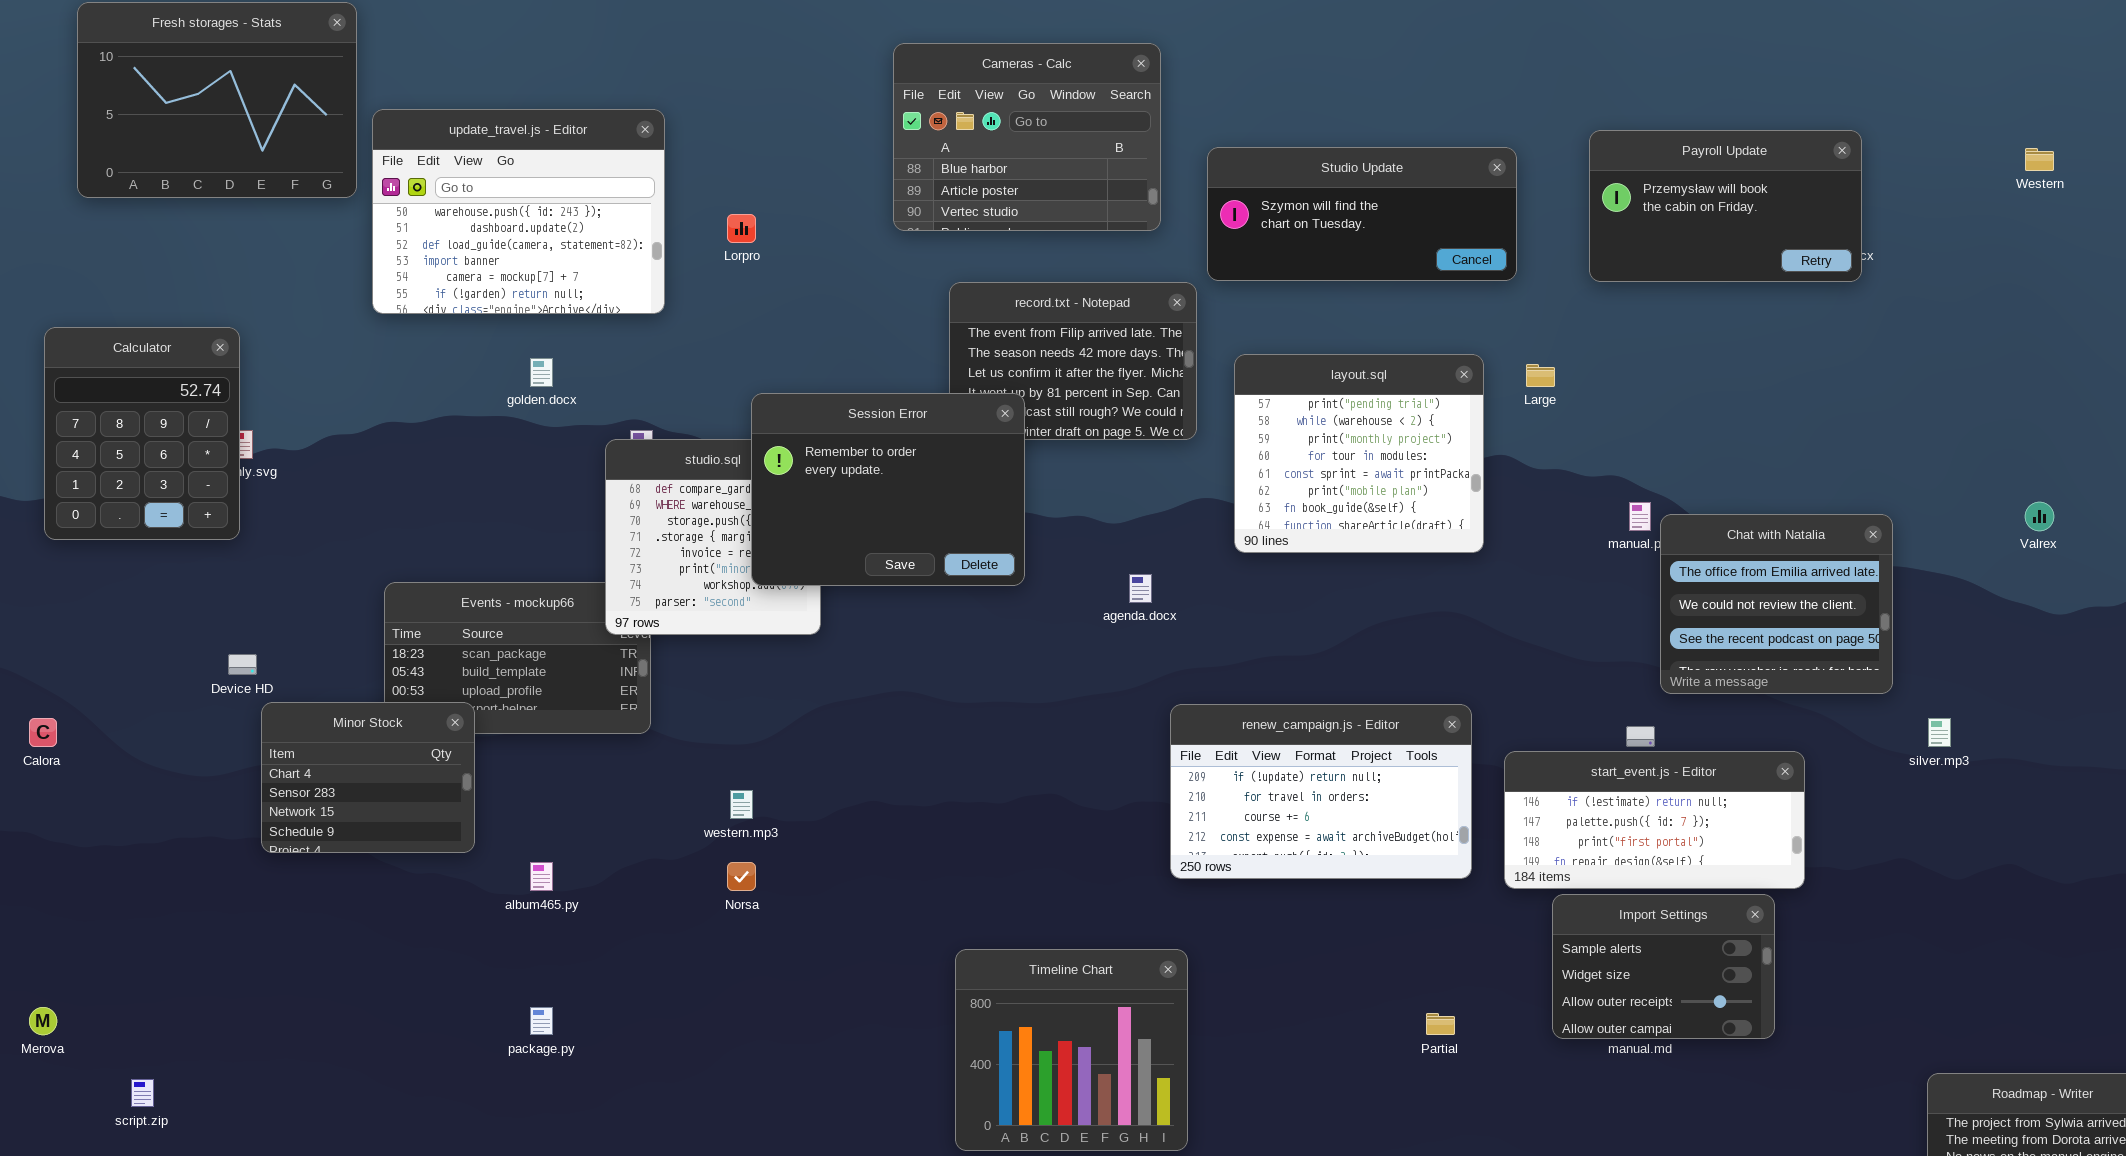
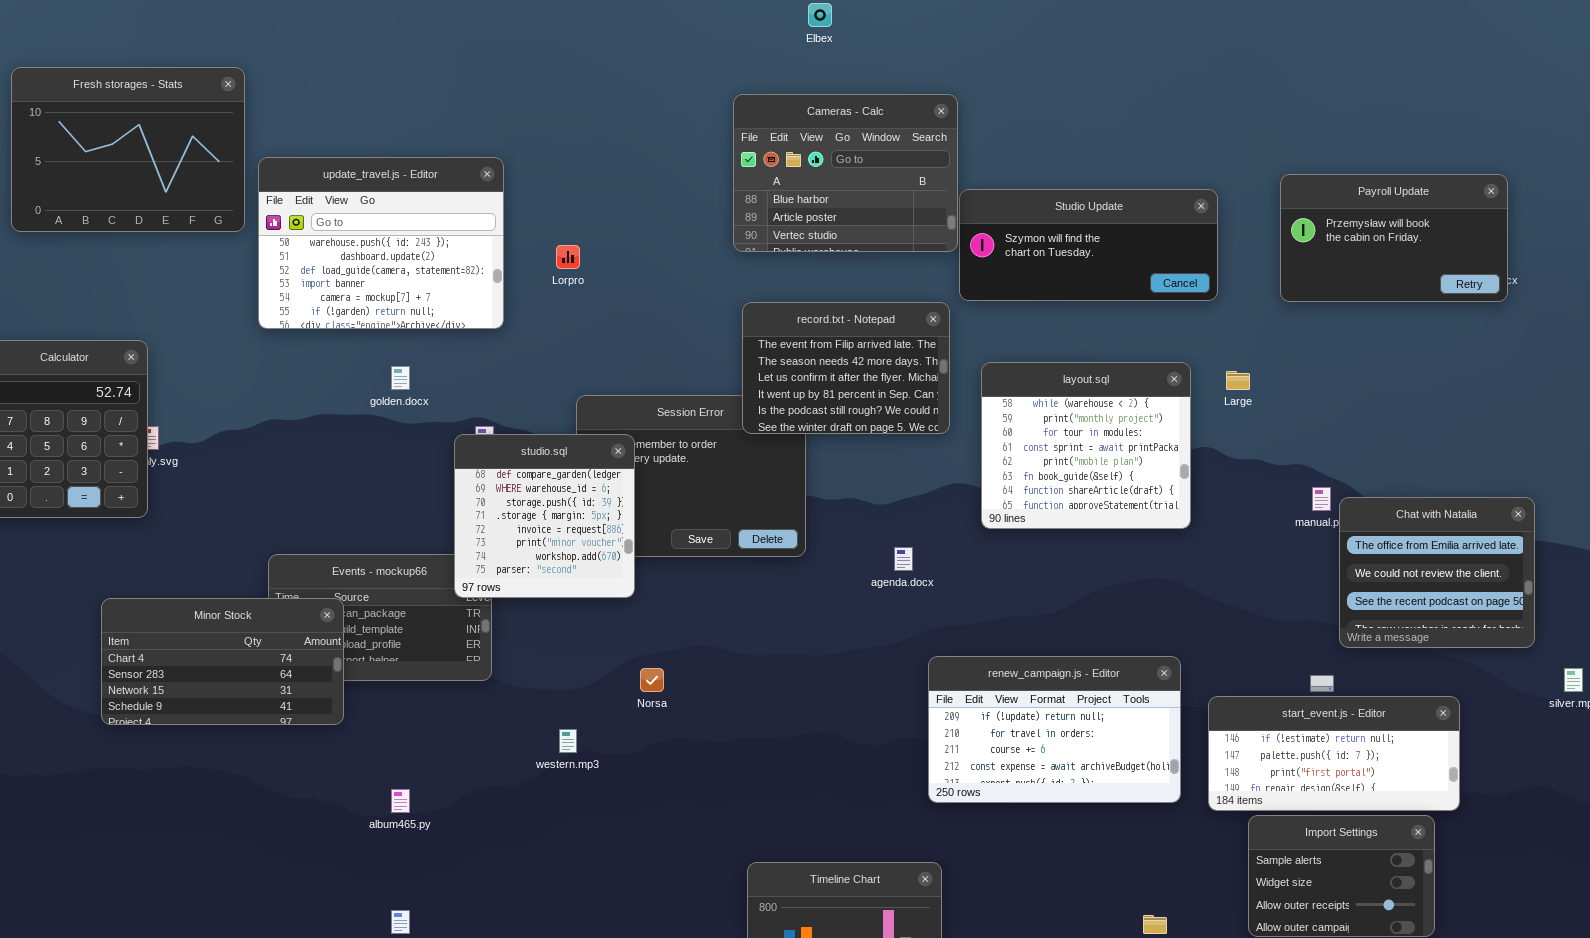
Cameras - Calc: [893,43,1161,231] -> [733,94,958,252], moved
record.txt - Notepad: [949,282,1197,440] -> [742,302,950,434], raised
layout.sql: [1234,354,1484,553] -> [981,362,1191,529], scrolled down 1 row
studio.sql: [605,439,821,635] -> [454,434,635,598], raised
Minor Stock: [261,702,475,853] -> [101,598,344,725], moved, resized
Norsa: [727,862,756,891] -> [640,668,664,692], moved

